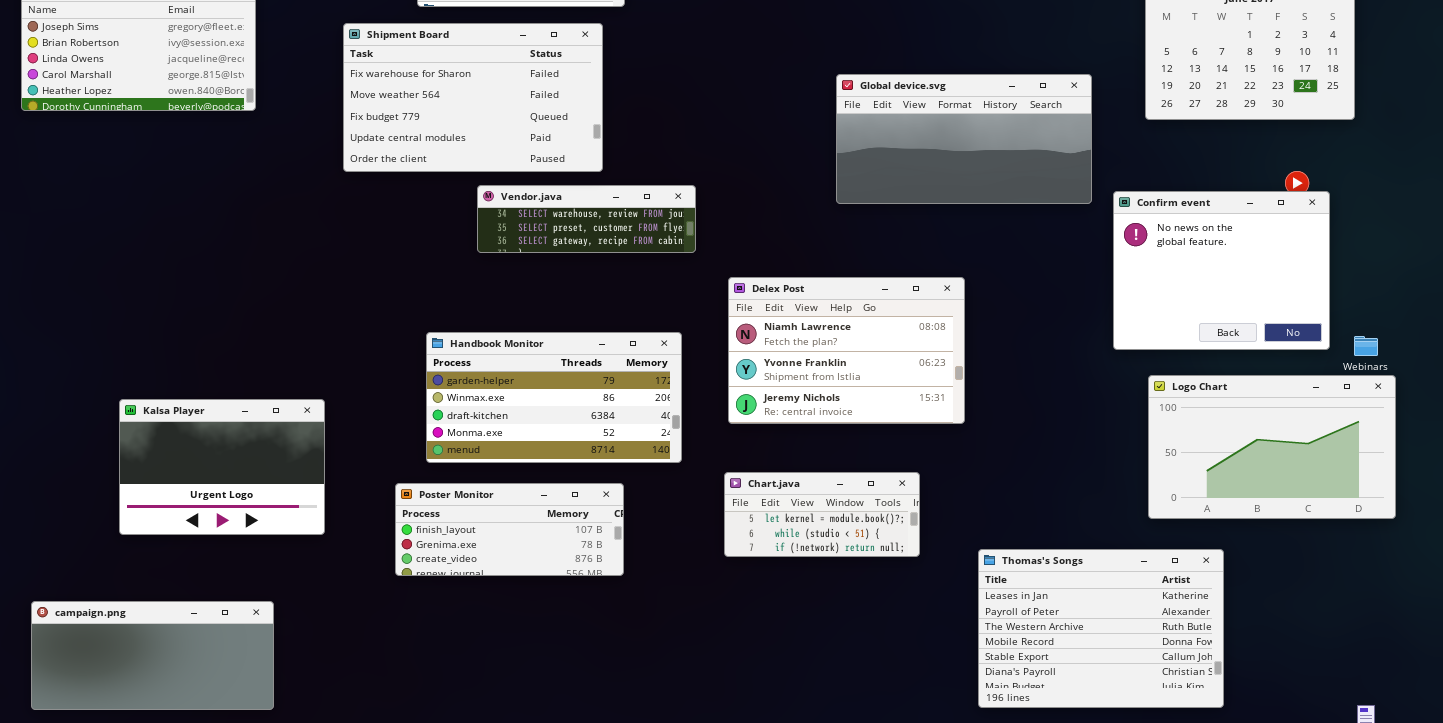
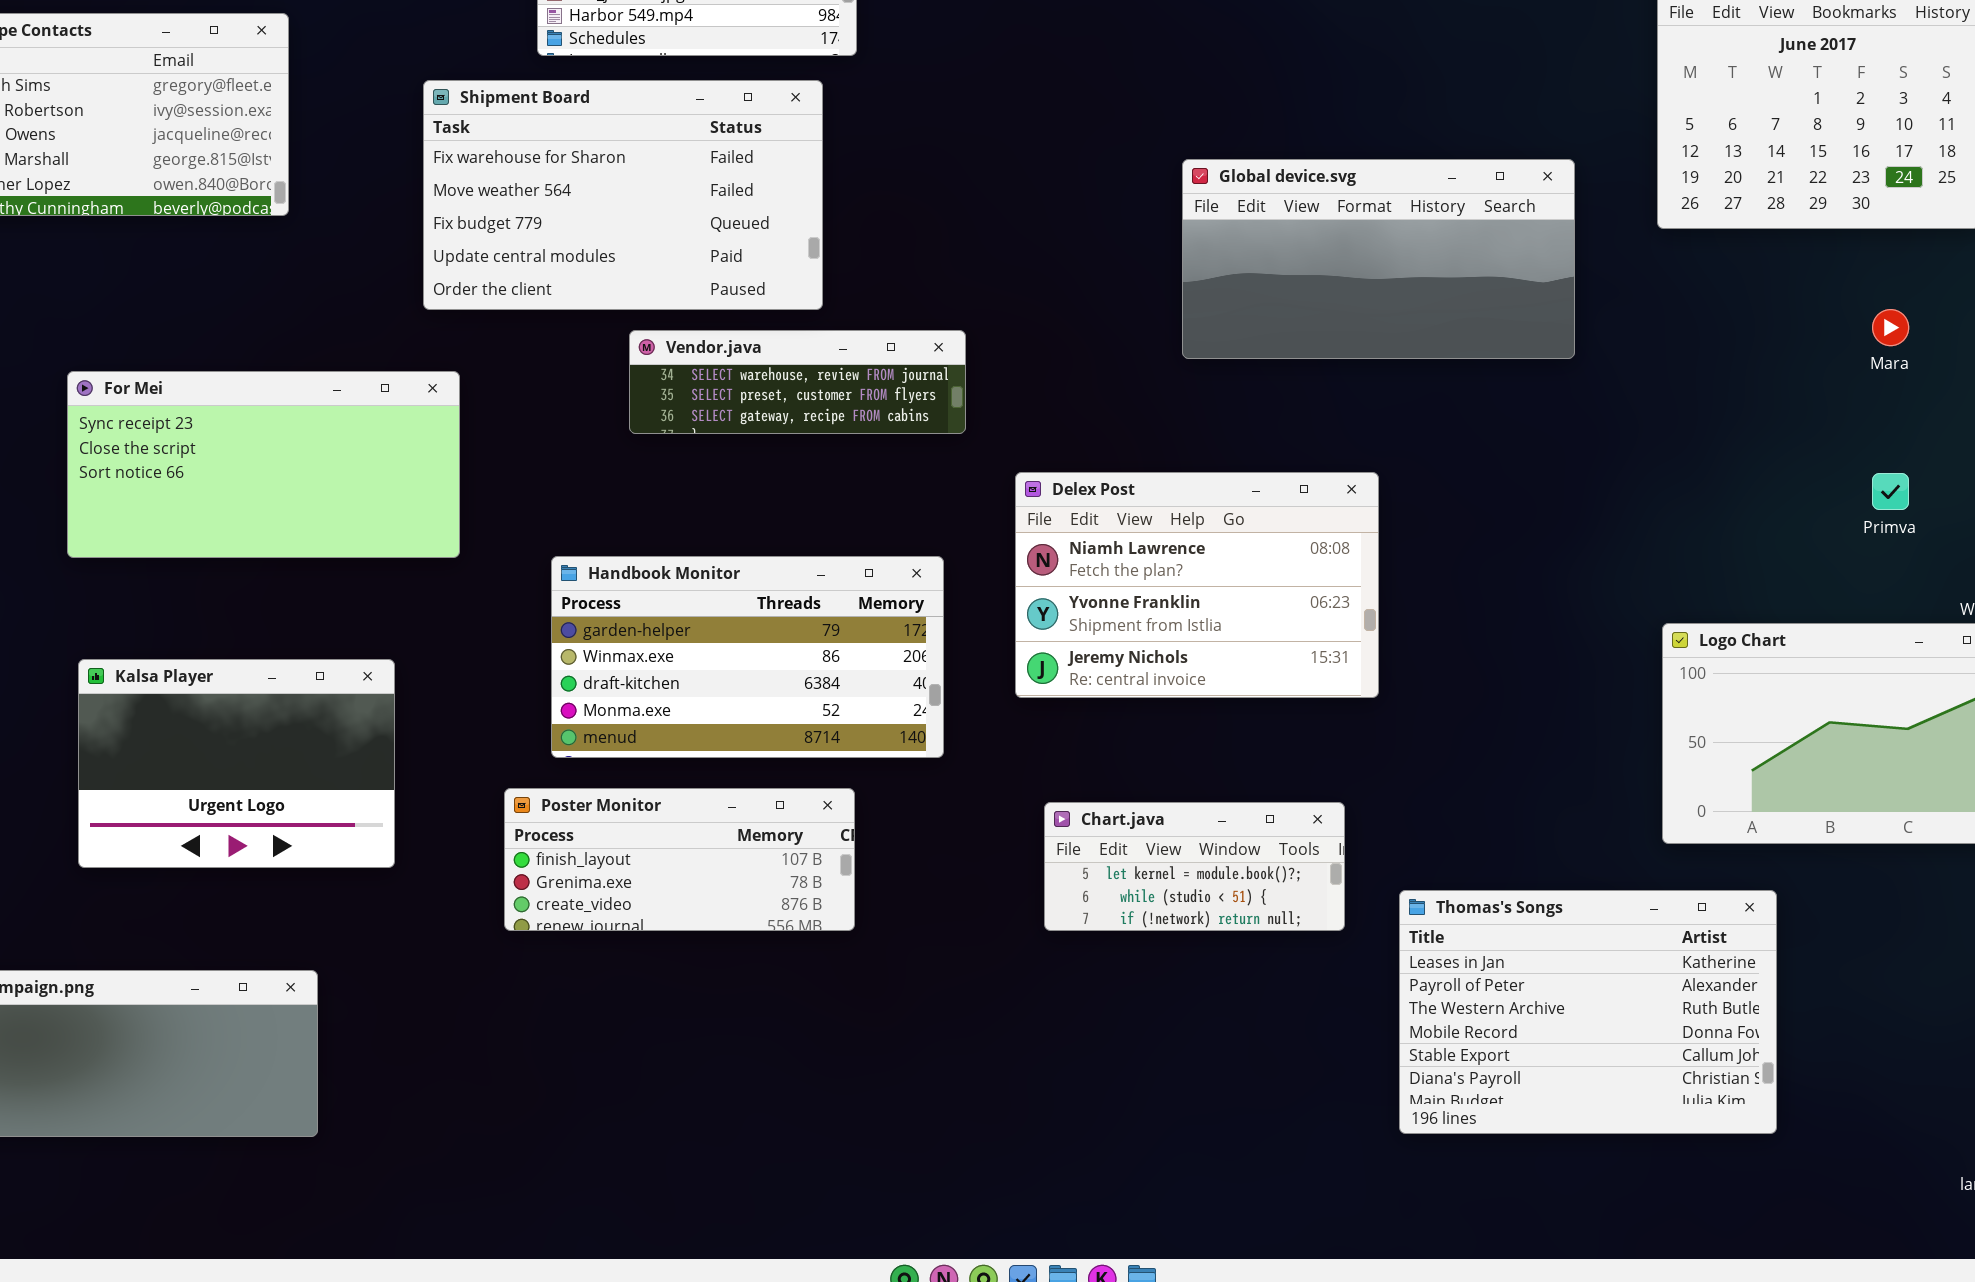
Confirm event: [1113,191,1330,350] -> none, closed
For Mei: none -> [67,371,460,558], opened
Chart.java: [724,472,920,557] -> [1044,802,1345,931], moved

